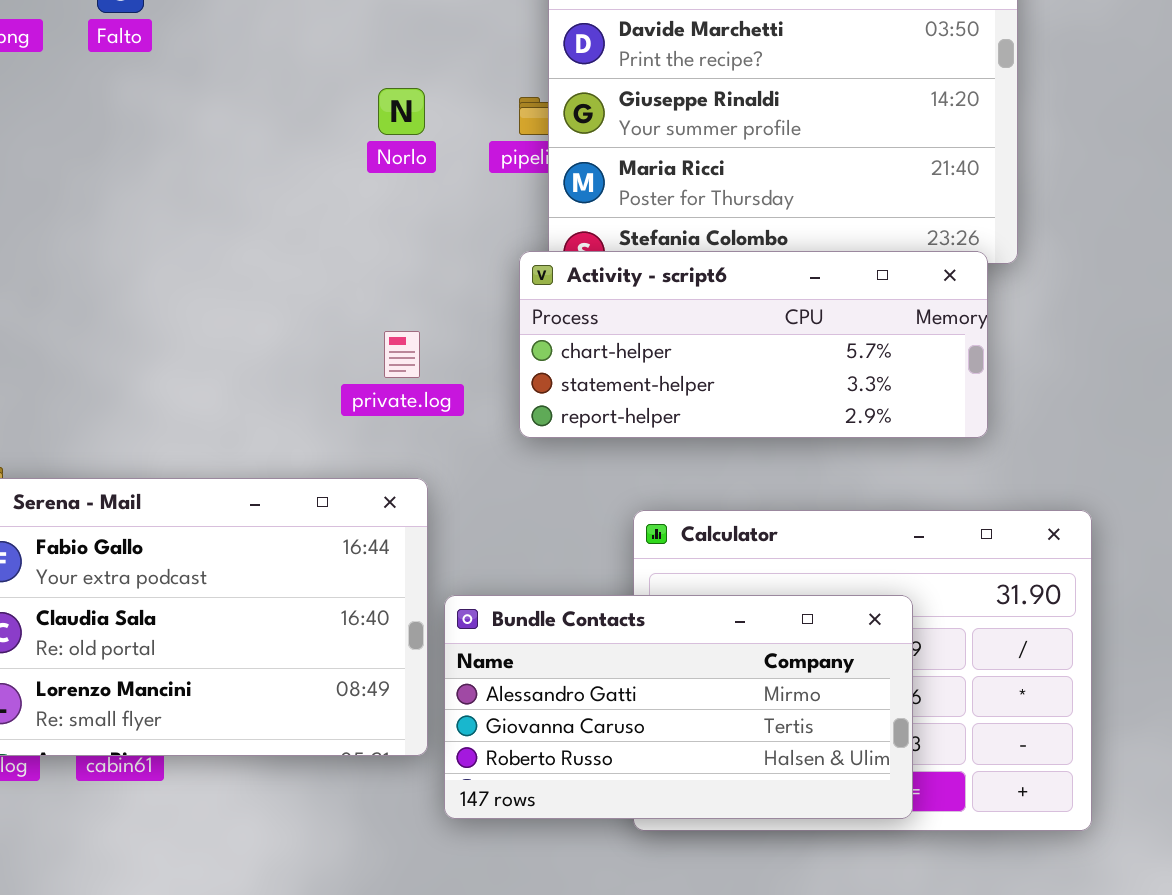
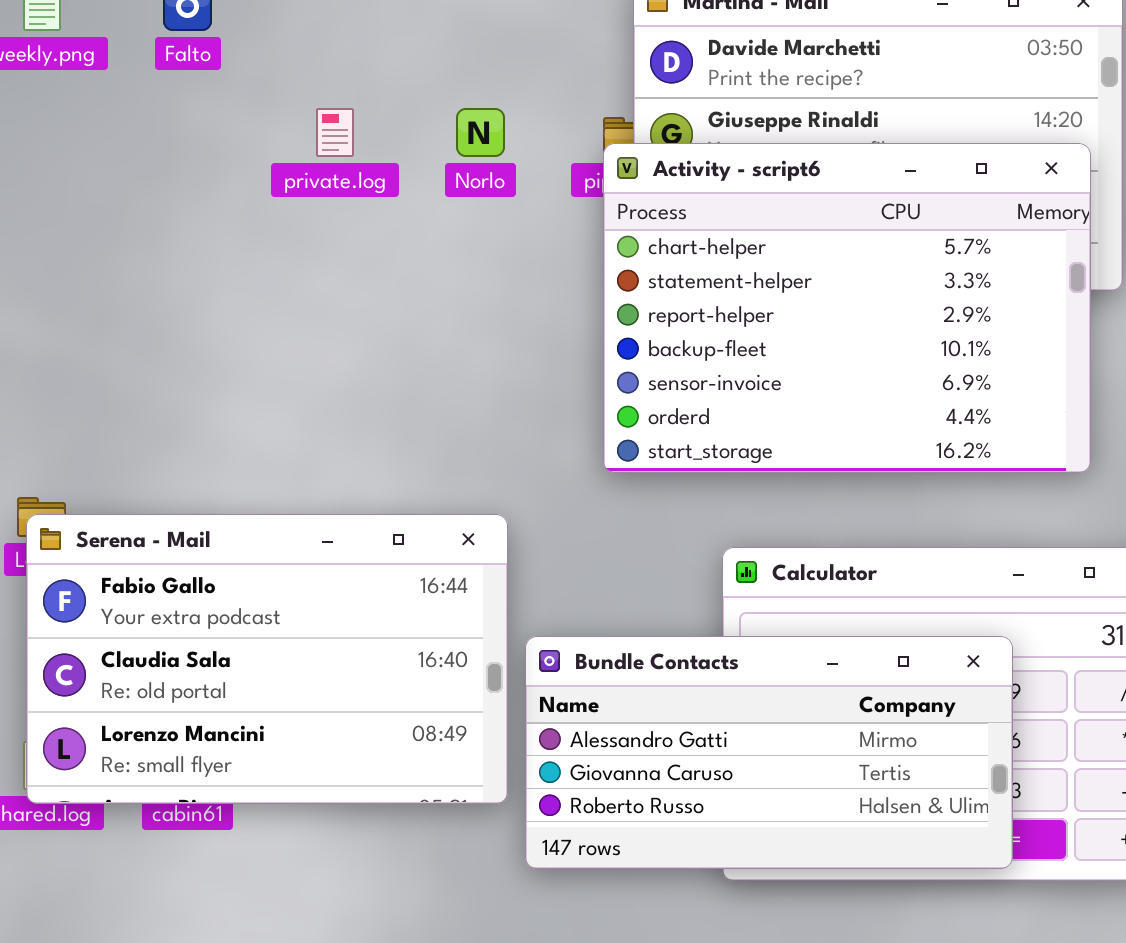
Activity - script6: [519,251,988,438] -> [603,143,1091,473], resized
private.log: [384,331,420,378] -> [316,108,354,157], moved

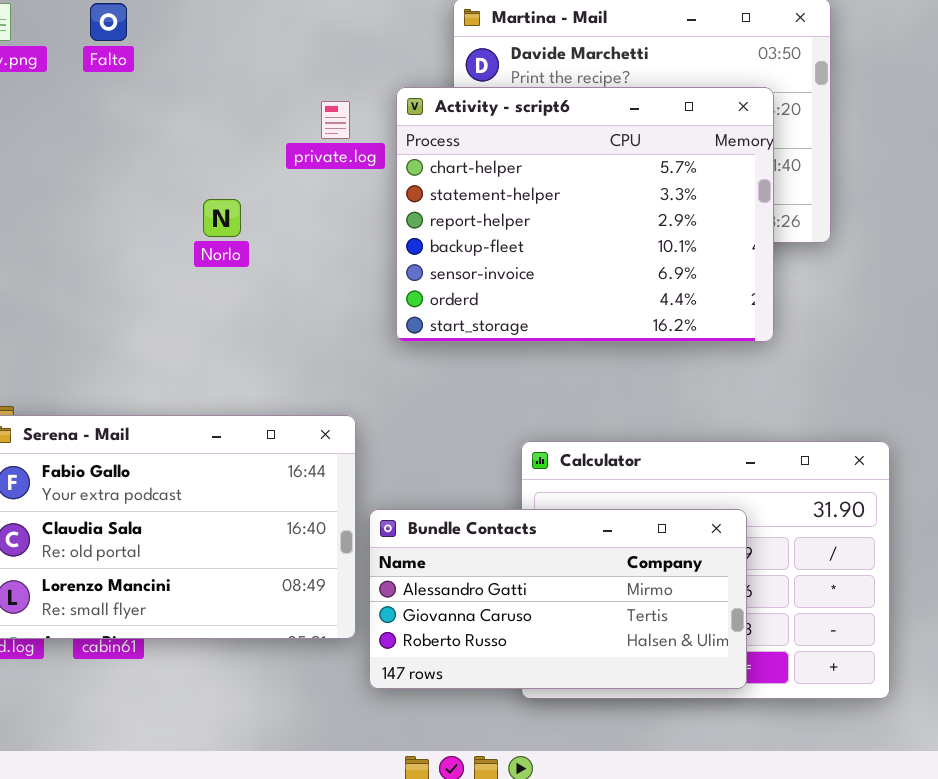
private.log: [316,108,354,157] -> [321,101,350,139], moved
Norlo: [456,108,505,157] -> [203,199,241,237], moved
Activity - script6: [603,143,1091,473] -> [396,87,774,342], moved

